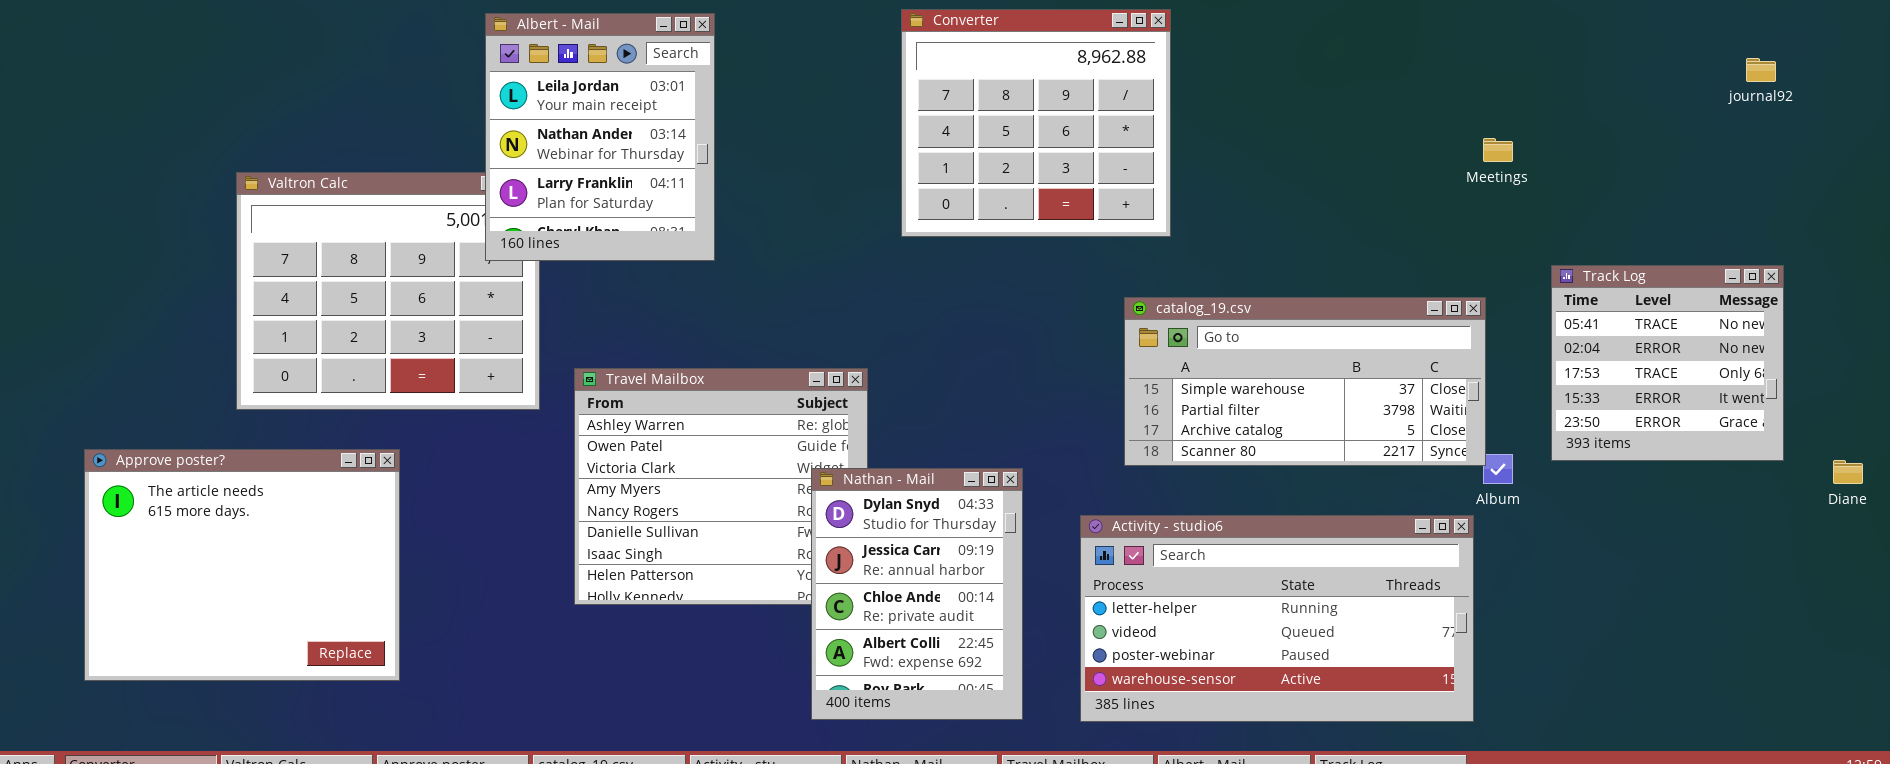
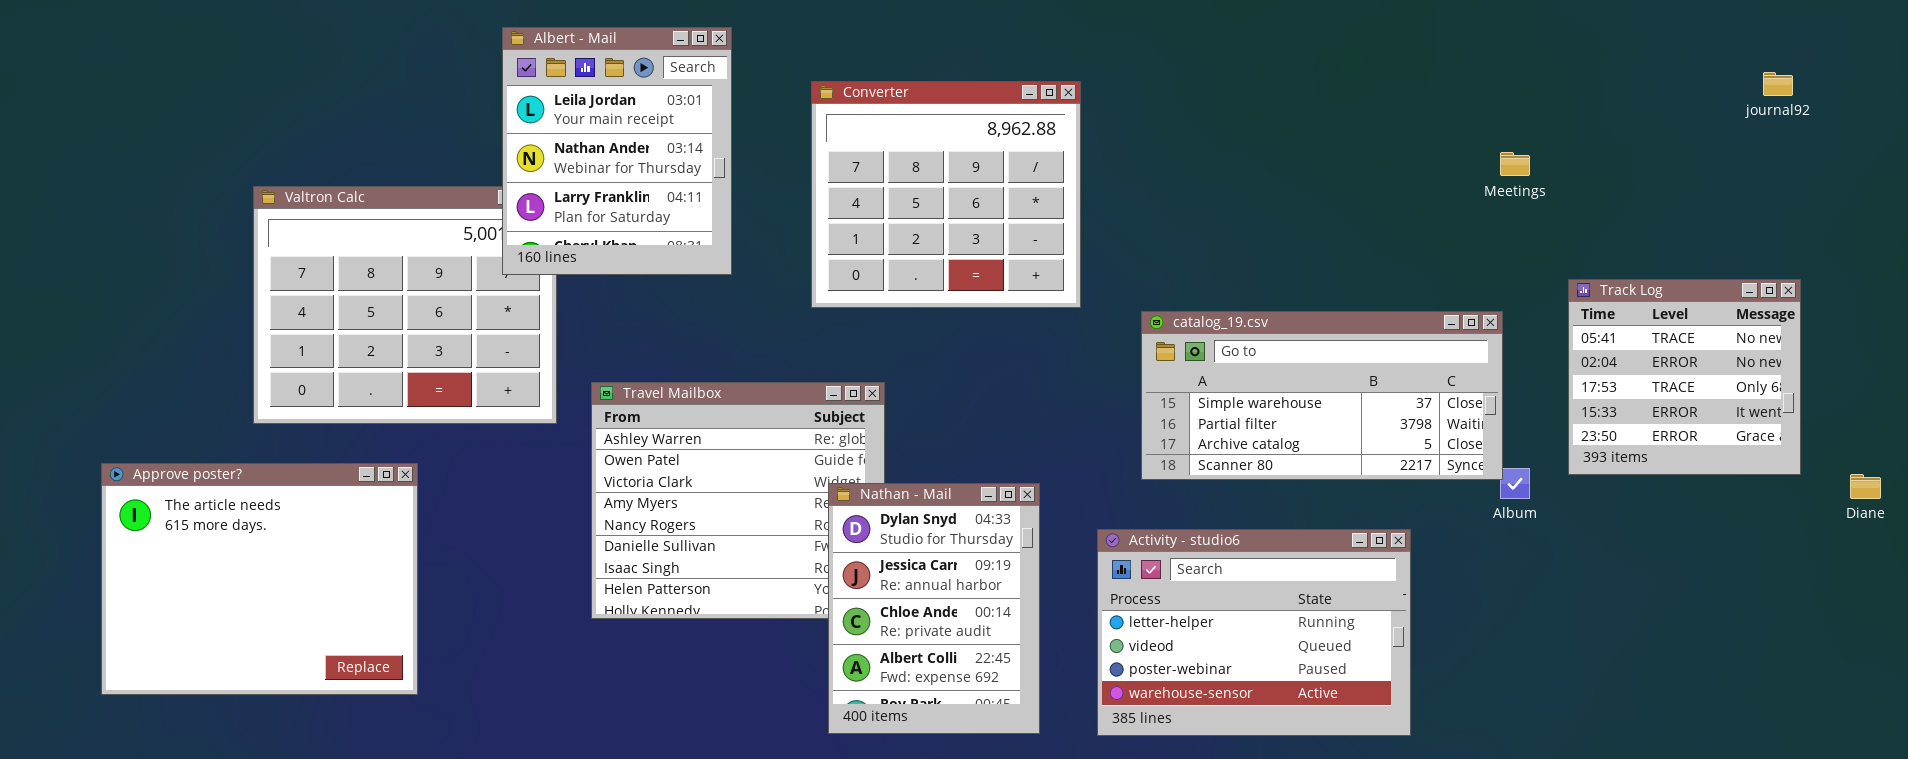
Converter: [901,9,1171,237] -> [811,81,1081,308], moved
Activity - studio6: [1080,515,1474,722] -> [1097,529,1411,736], resized

